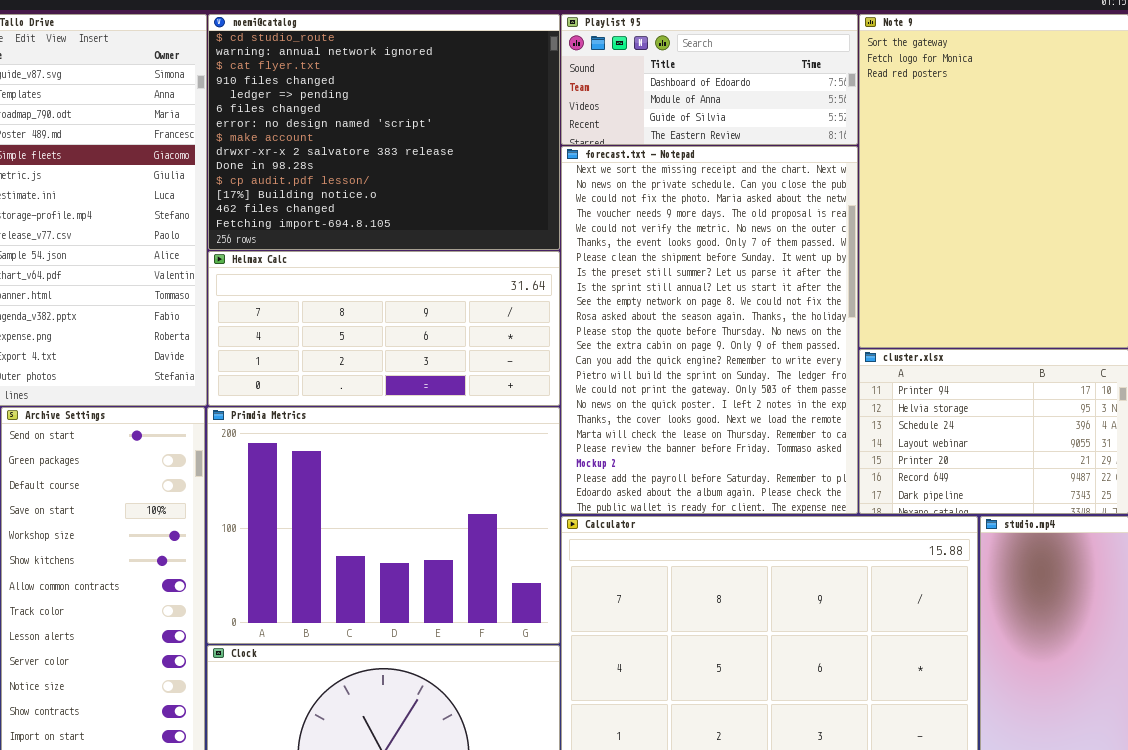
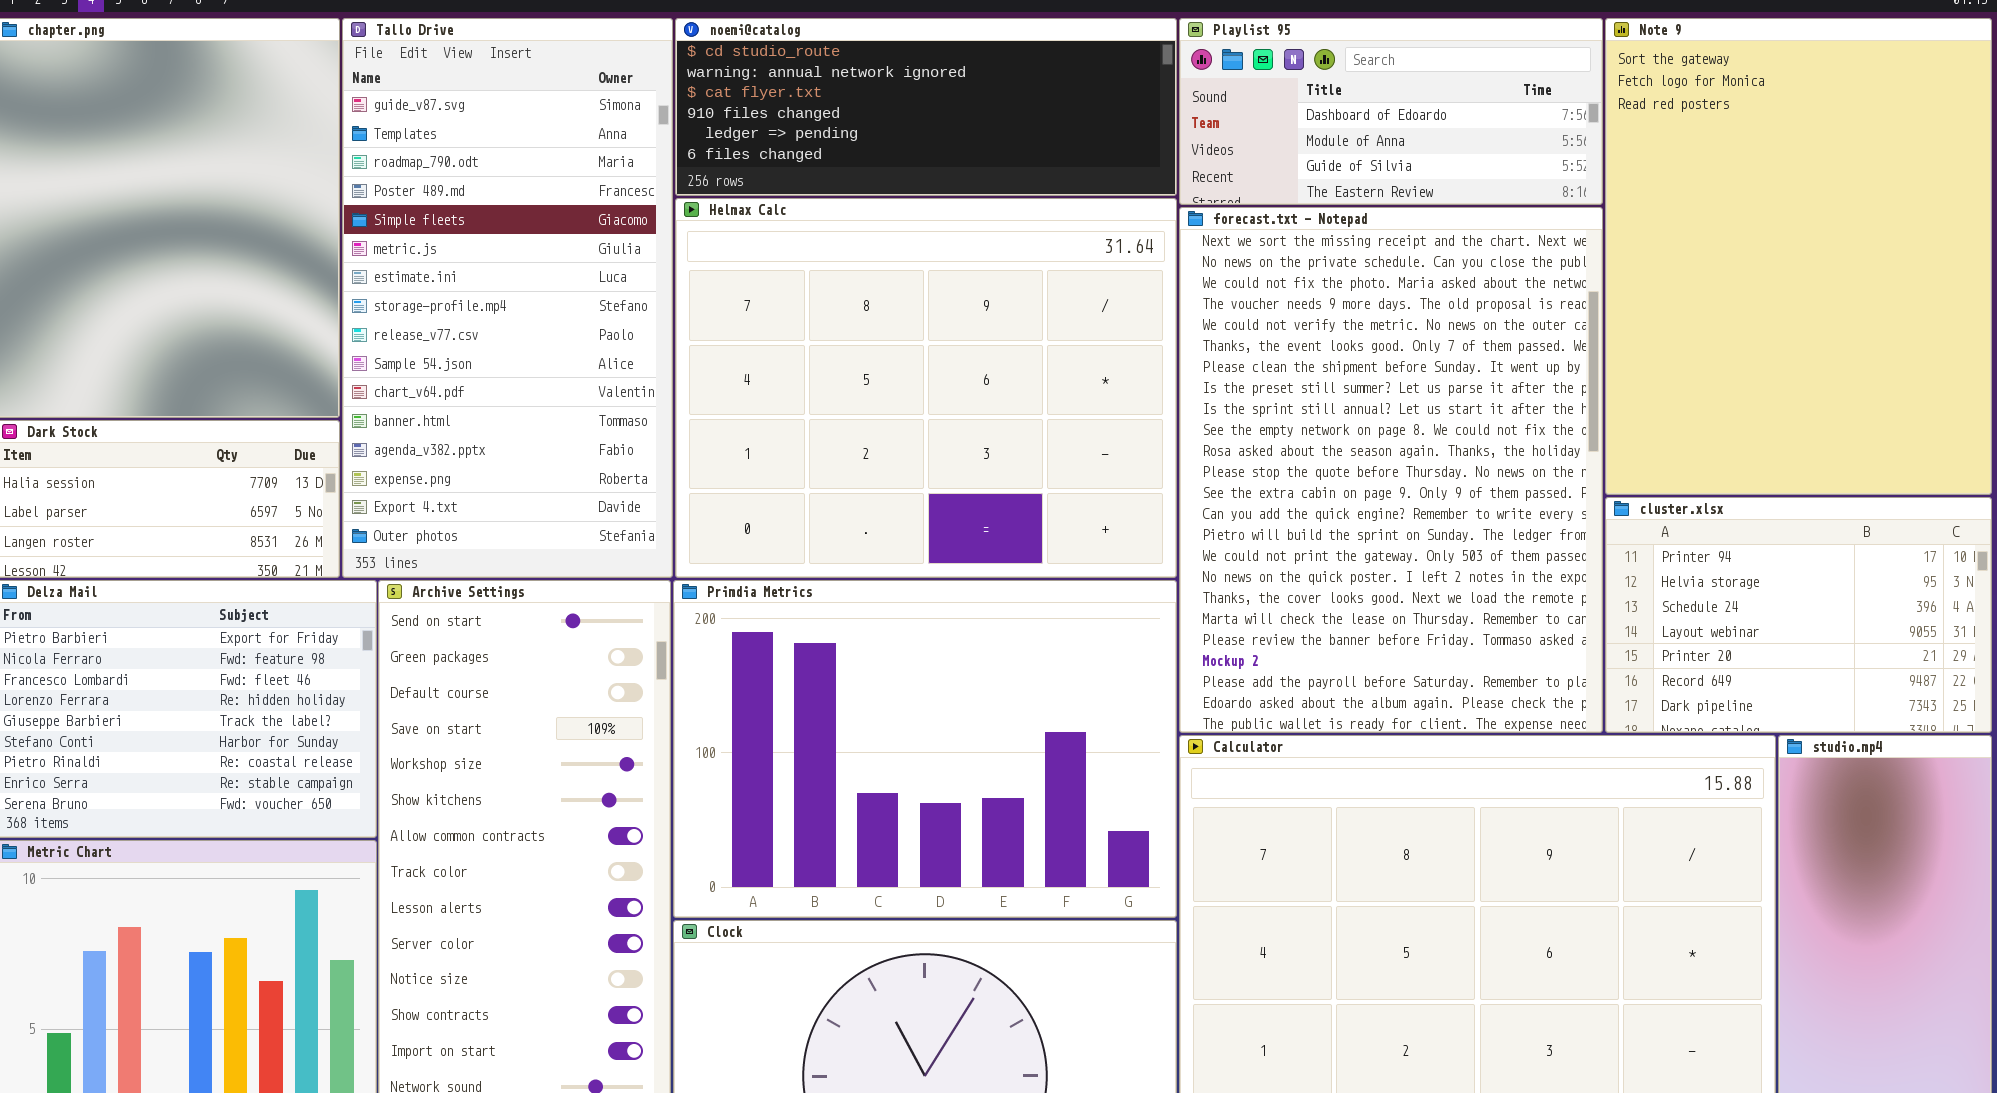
noemi@catalog: [208,14,560,250] -> [675,18,1177,196], resized
Helmax Calc: [208,251,560,406] -> [675,198,1177,578], resized

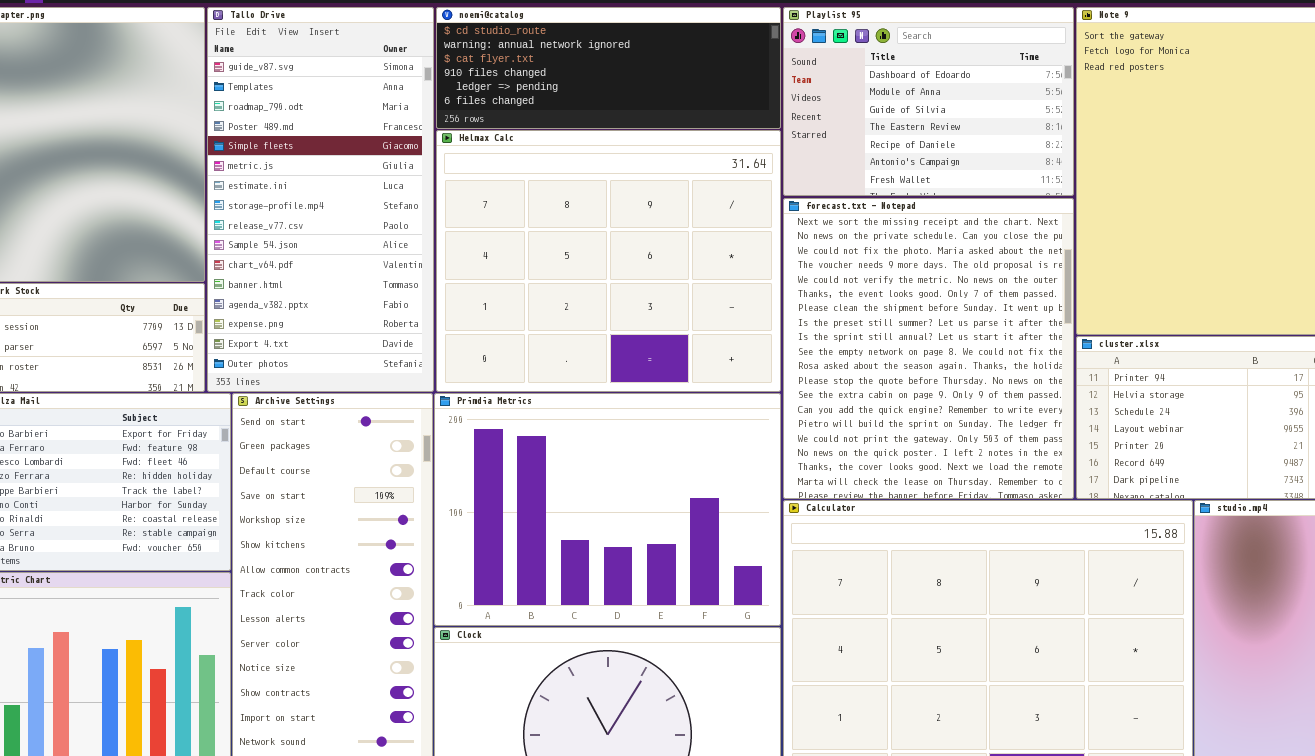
Playlist 95: [1179,18,1603,205] -> [783,7,1074,196], resized
forecast.txt - Notepad: [1179,207,1603,733] -> [783,198,1074,499], resized

